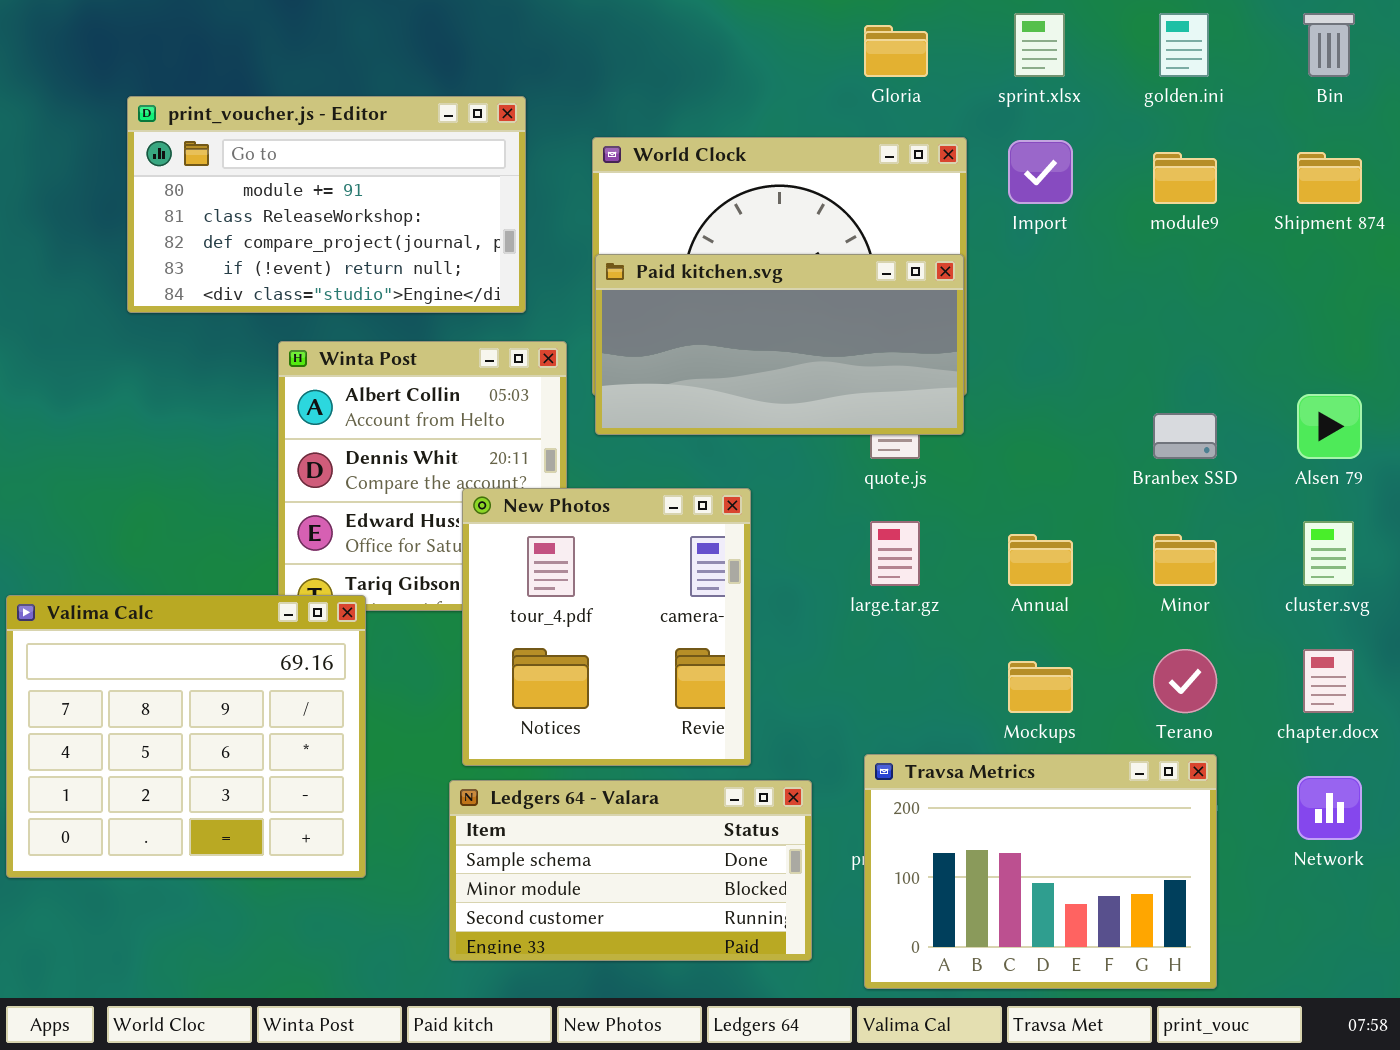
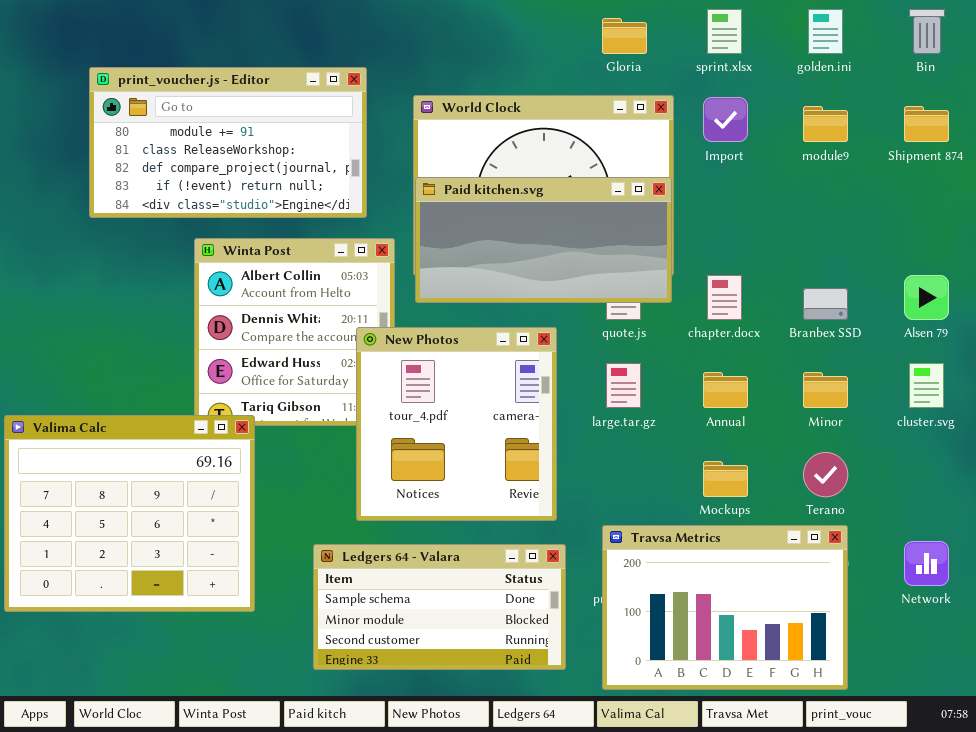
New Photos: [462,488,751,766] -> [356,327,557,521], moved
chapter.docx: [1303,649,1354,713] -> [707,275,742,320], moved

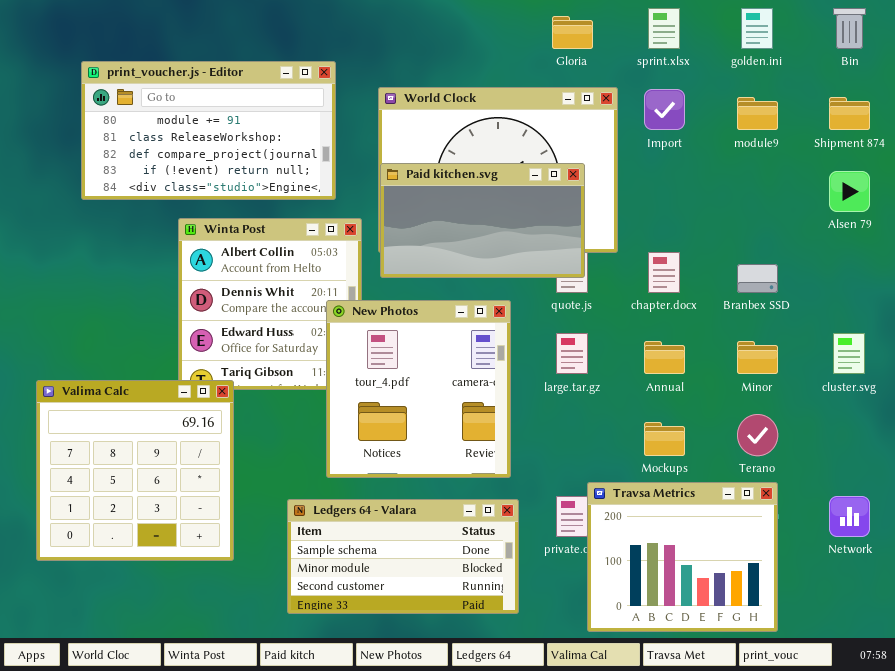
Paid kitchen.svg: [415,177,672,303] -> [380,163,585,278], resized
Alsen 79: [904,275,949,320] -> [829,171,870,212], moved
Valima Calc: [4,415,255,612] -> [36,380,234,561], resized
Travsa Metrics: [602,525,848,690] -> [587,482,778,632], resized

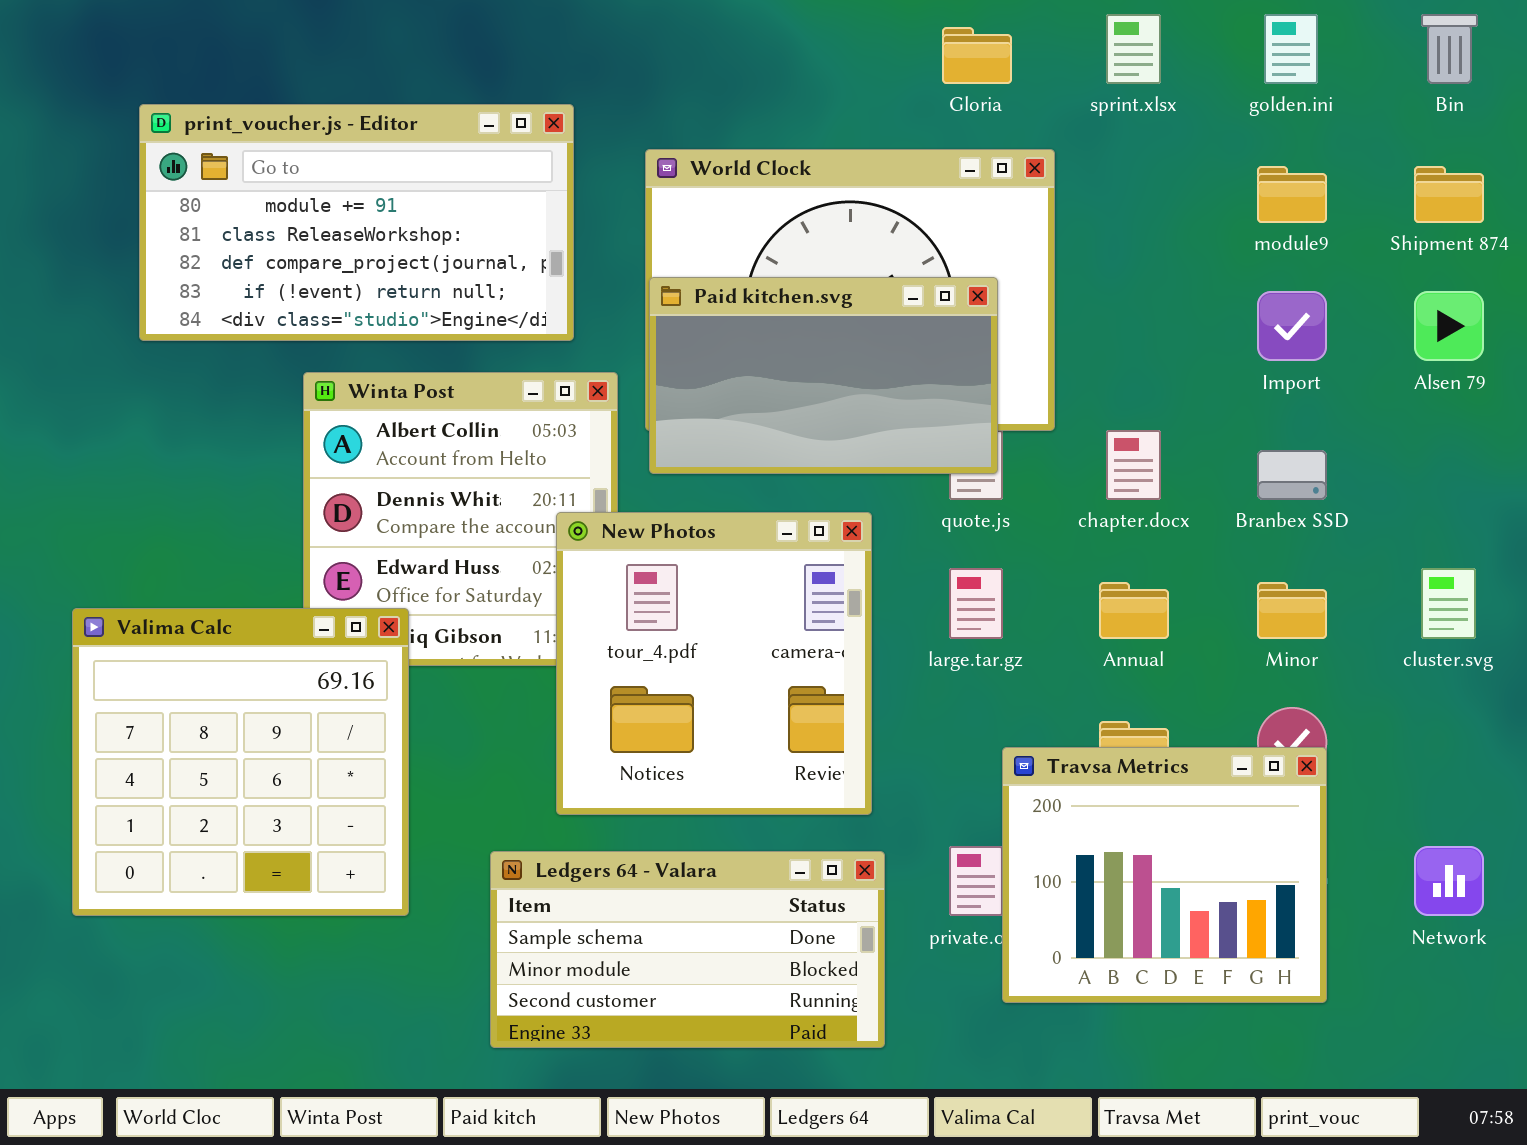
Import: [644,89,685,130] -> [1257,291,1327,361], moved
Valima Calc: [36,380,234,561] -> [72,608,409,916], moved
Travsa Metrics: [587,482,778,632] -> [1002,747,1327,1003], moved

